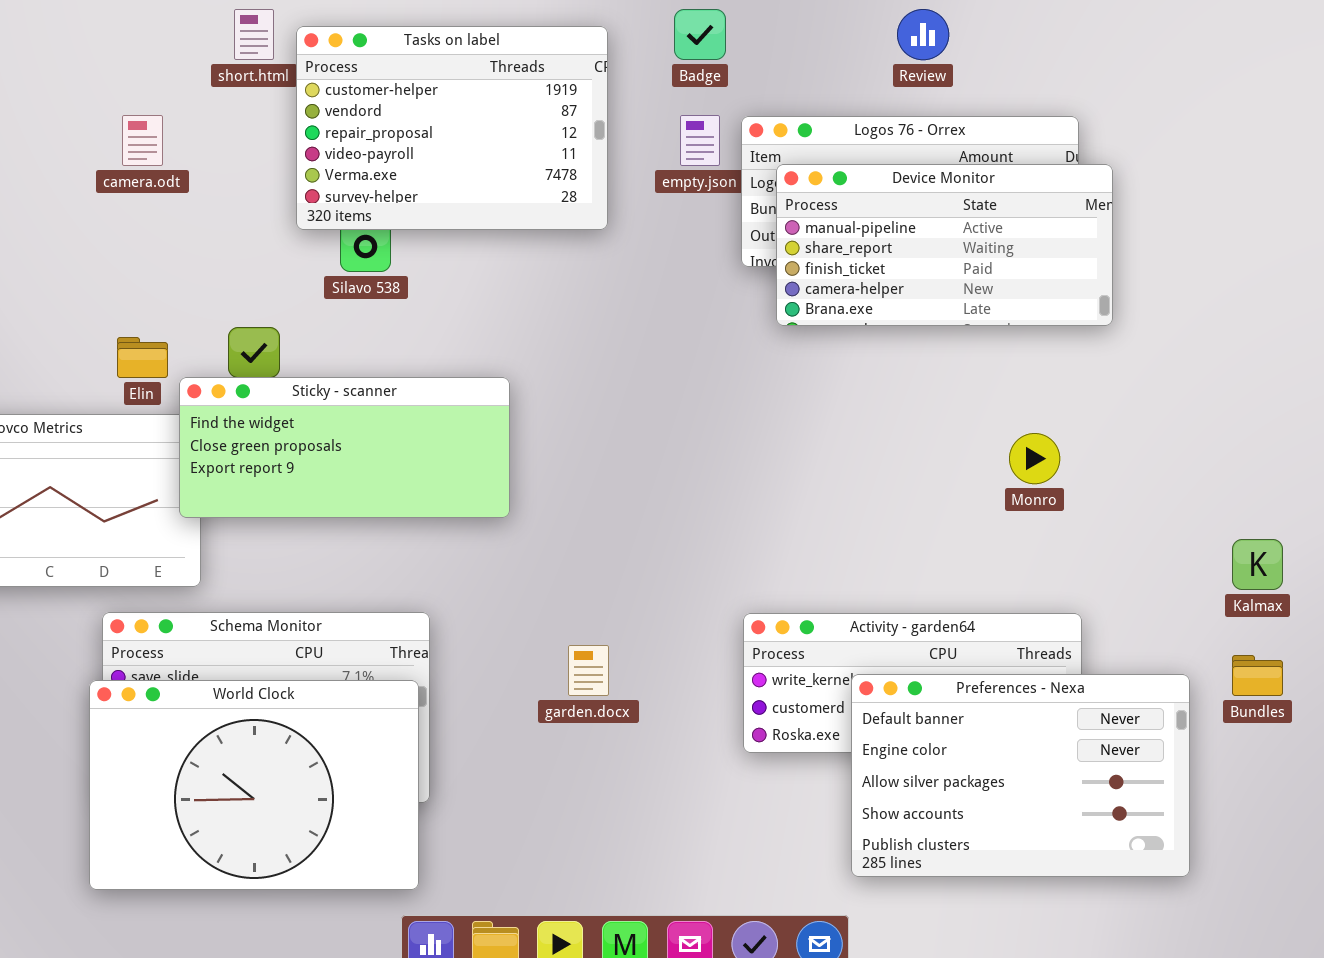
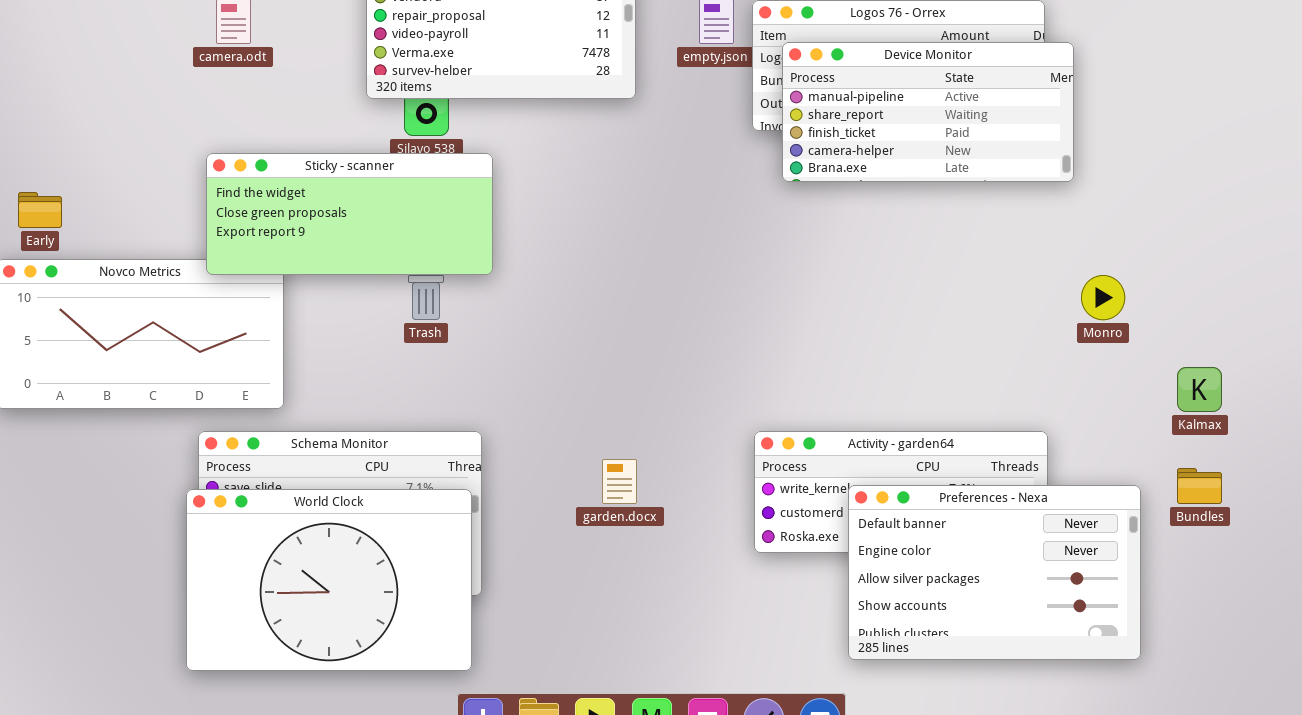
Sticky - scanner: [179,377,510,518] -> [206,153,493,275], moved
Monro: [1009,433,1060,484] -> [1081,275,1125,320], moved

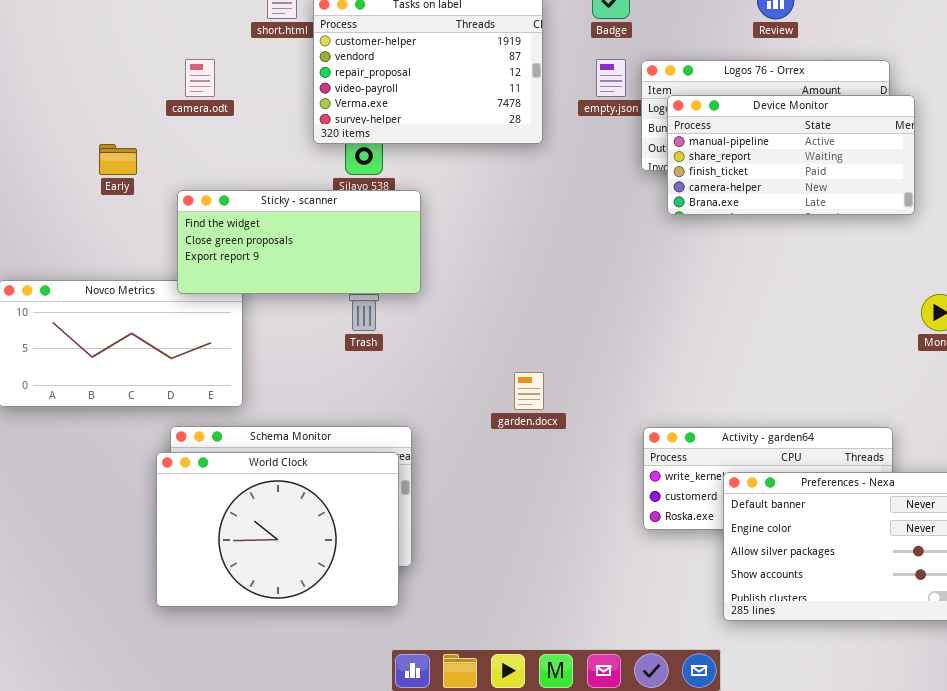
Early: [18,192,62,228] -> [99,144,137,175], moved
garden.docx: [602,459,637,504] -> [514,372,544,410], moved
World Clock: [186,489,472,671] -> [156,452,399,607], moved

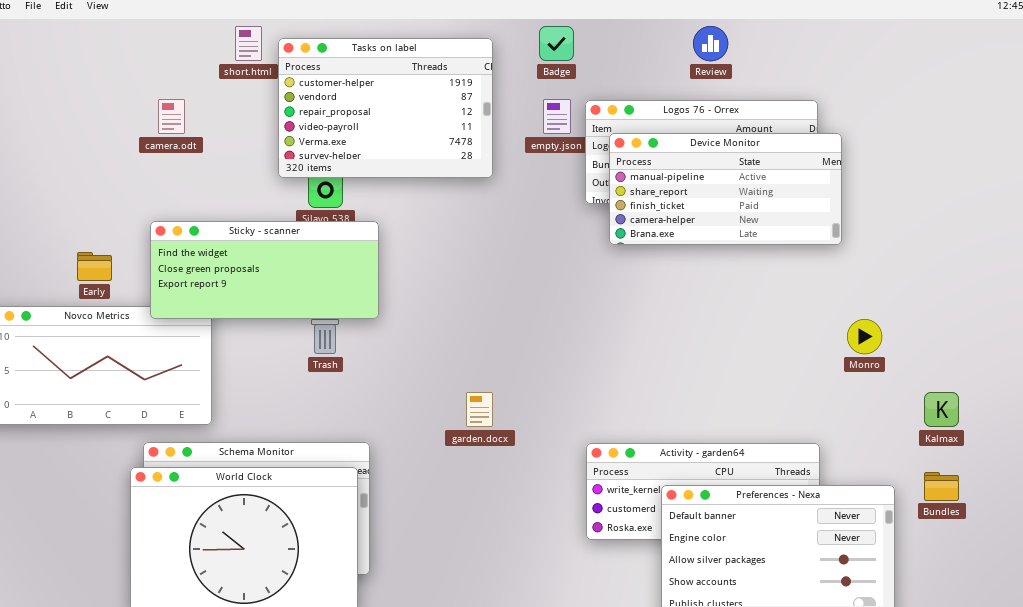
Early: [99,144,137,175] -> [77,252,112,281], moved

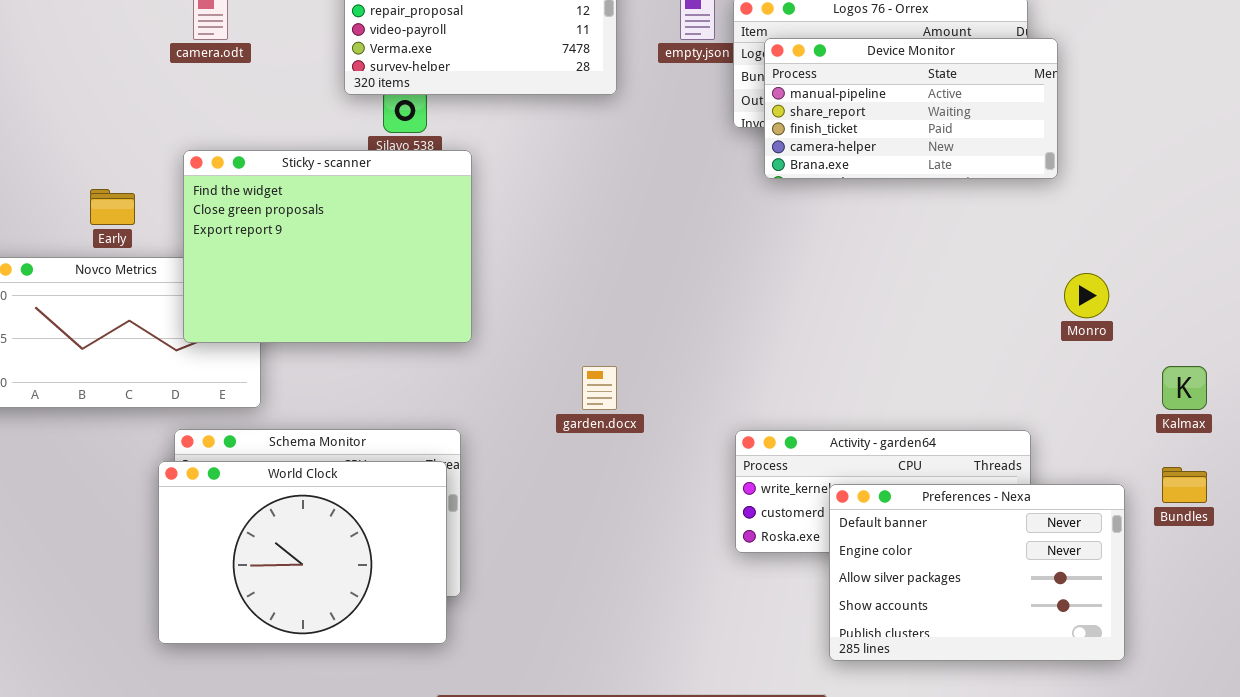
Sticky - scanner: [150,221,379,319] -> [183,150,472,343], resized

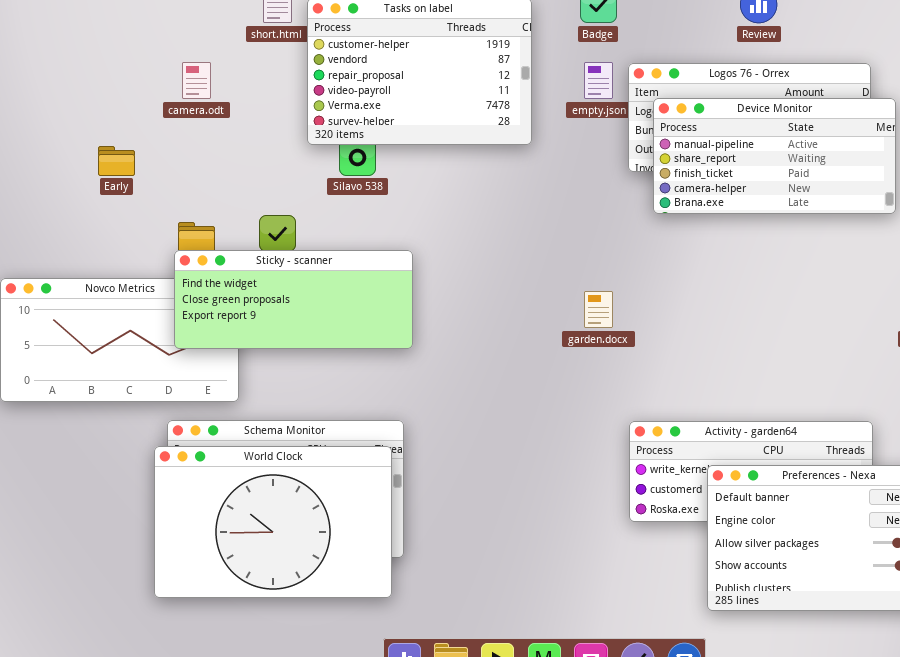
Sticky - scanner: [183,150,472,343] -> [174,250,413,349], resized
Early: [90,189,135,225] -> [98,146,135,176], moved
garden.docx: [582,366,617,410] -> [584,291,613,328], moved

